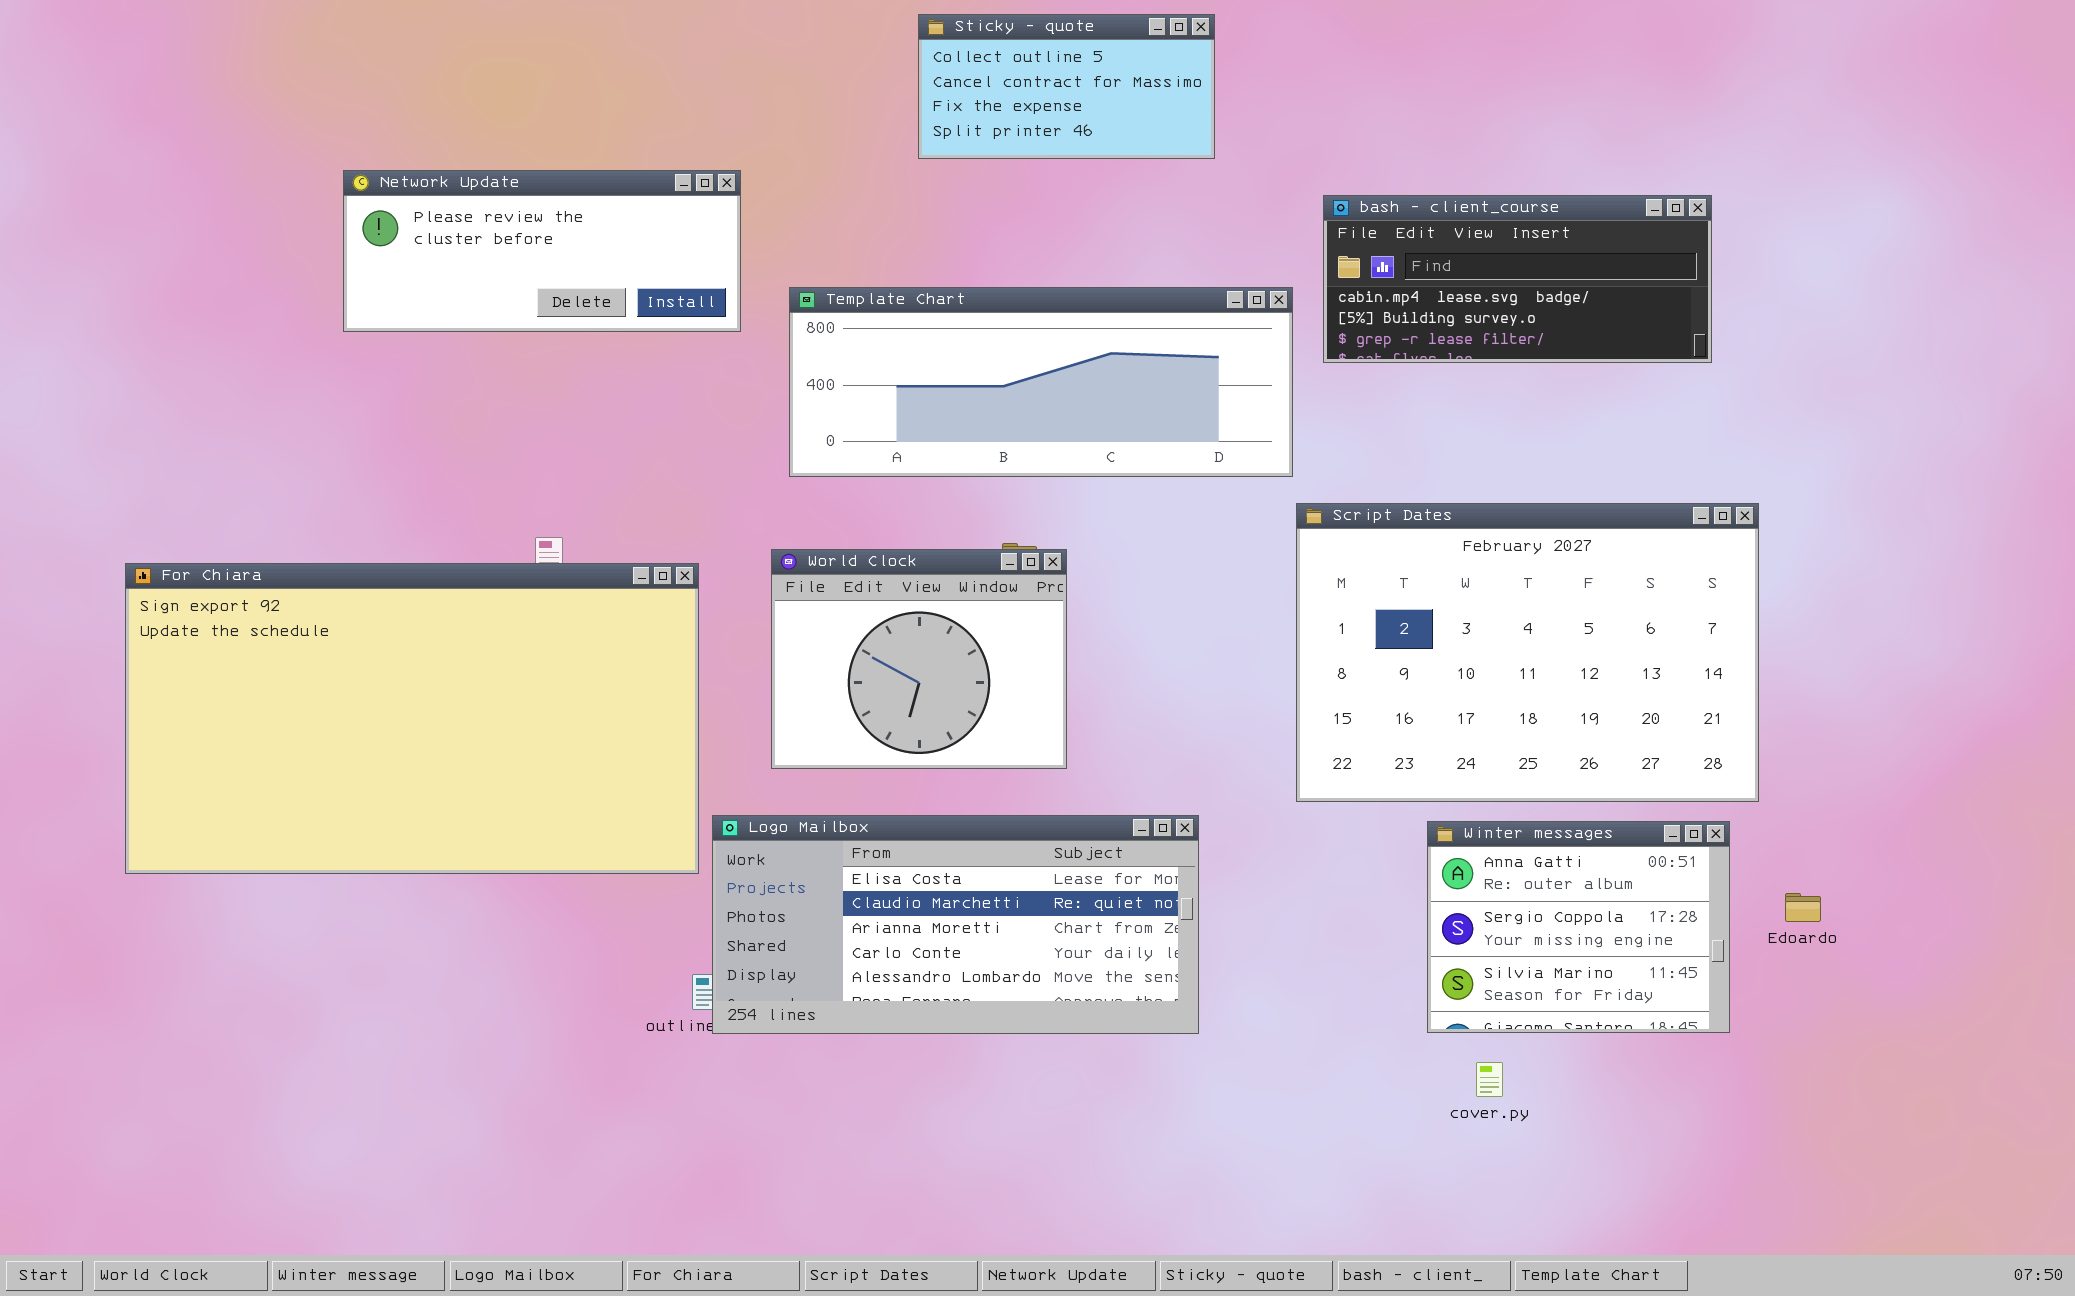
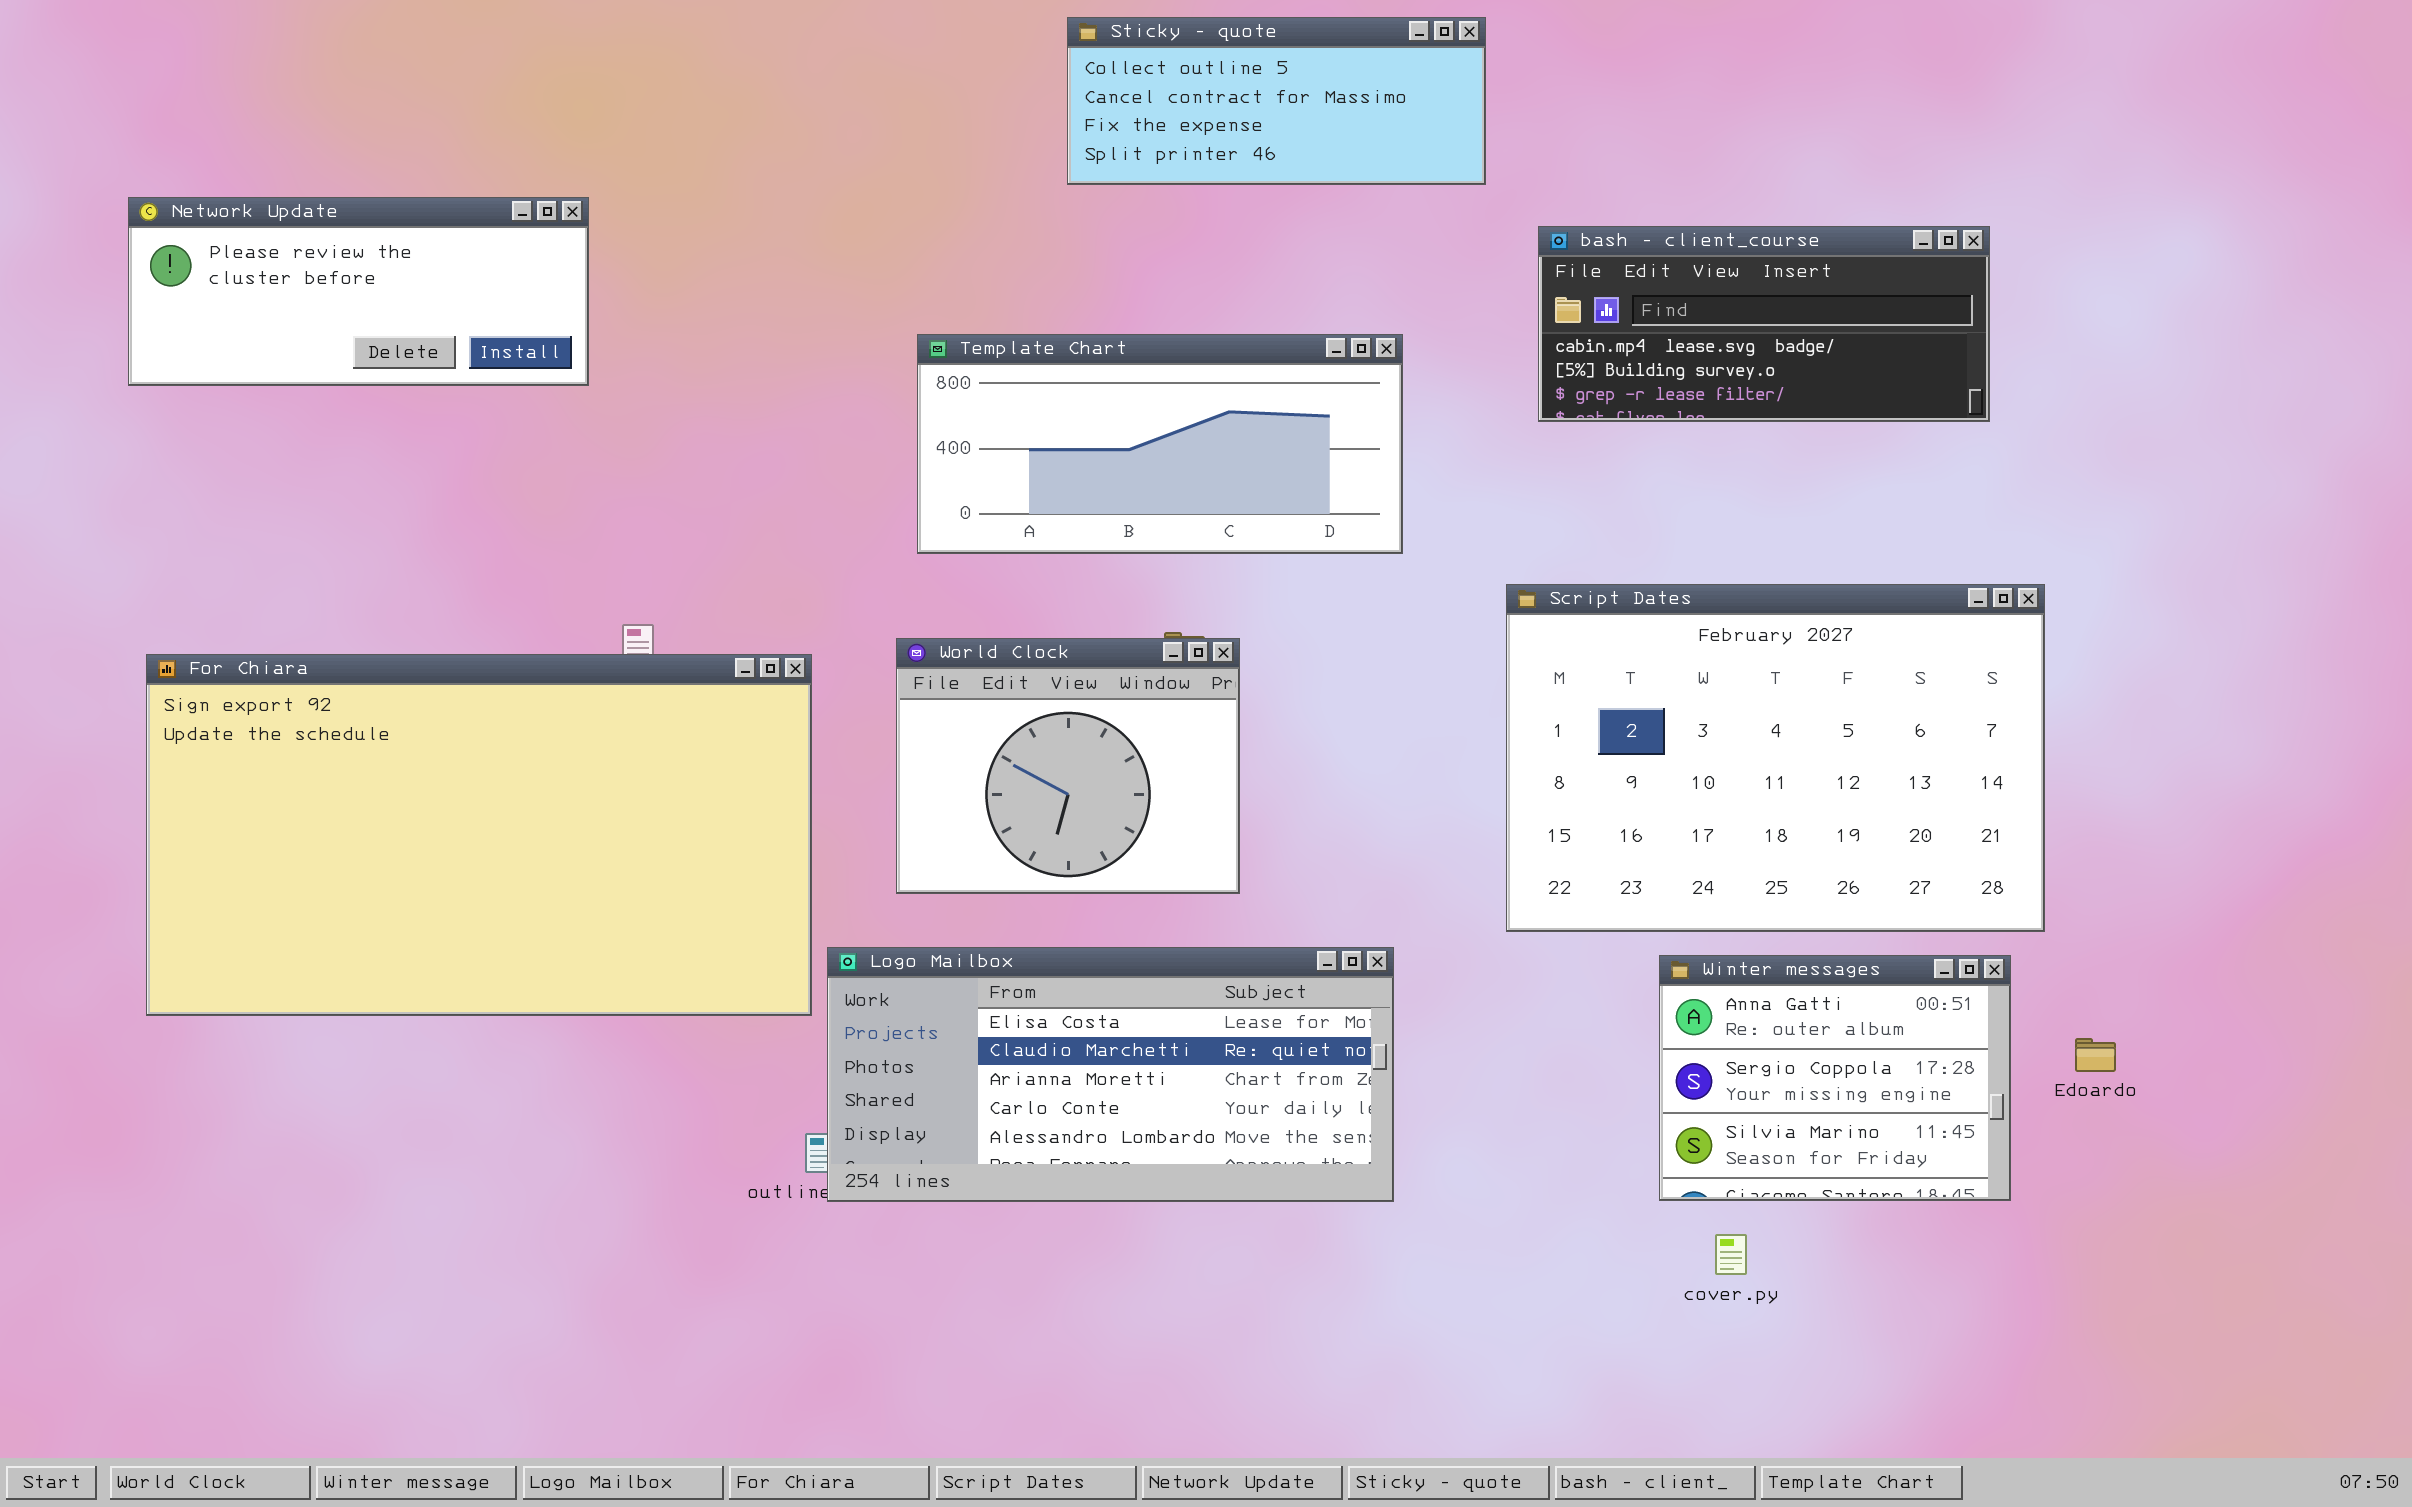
Sticky - quote: [918,14,1215,159] -> [1067,17,1486,185], resized
Network Update: [343,170,741,332] -> [128,197,589,386], moved
Template Chart: [789,287,1293,477] -> [917,334,1403,554], resized

